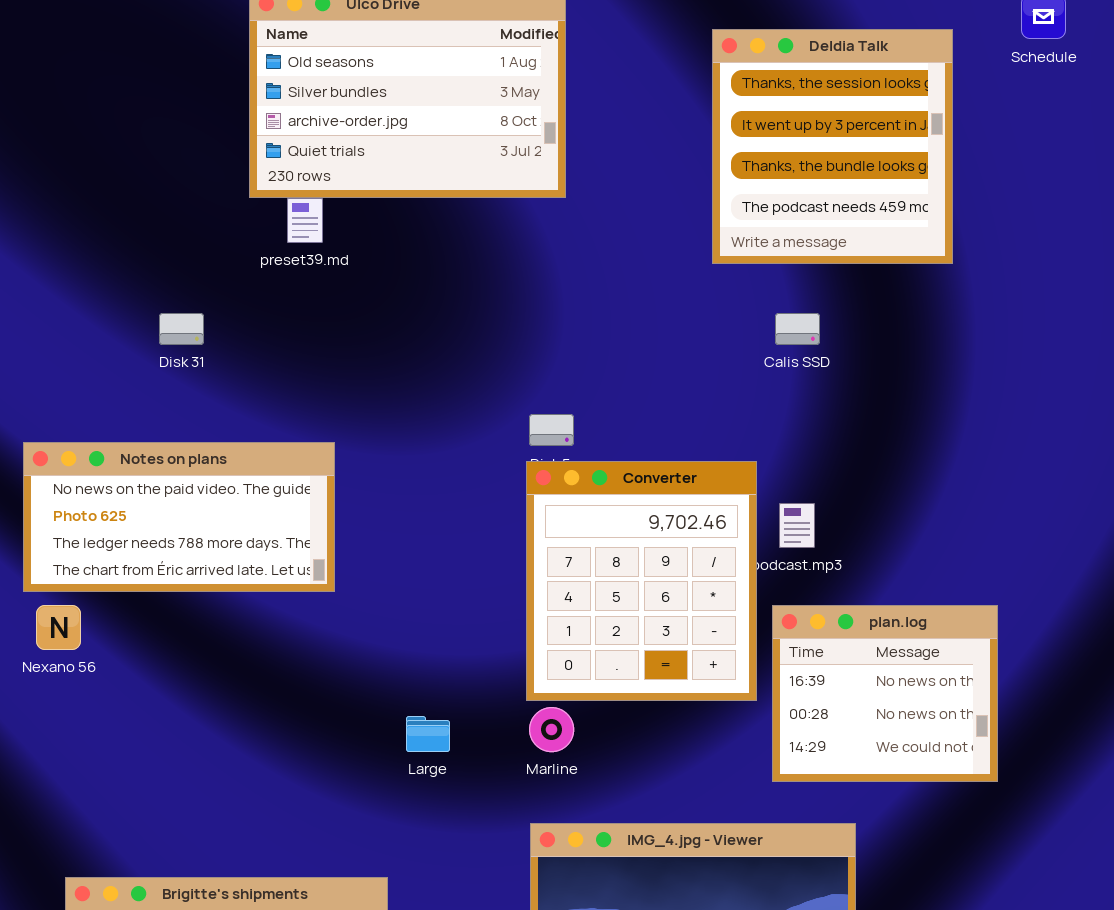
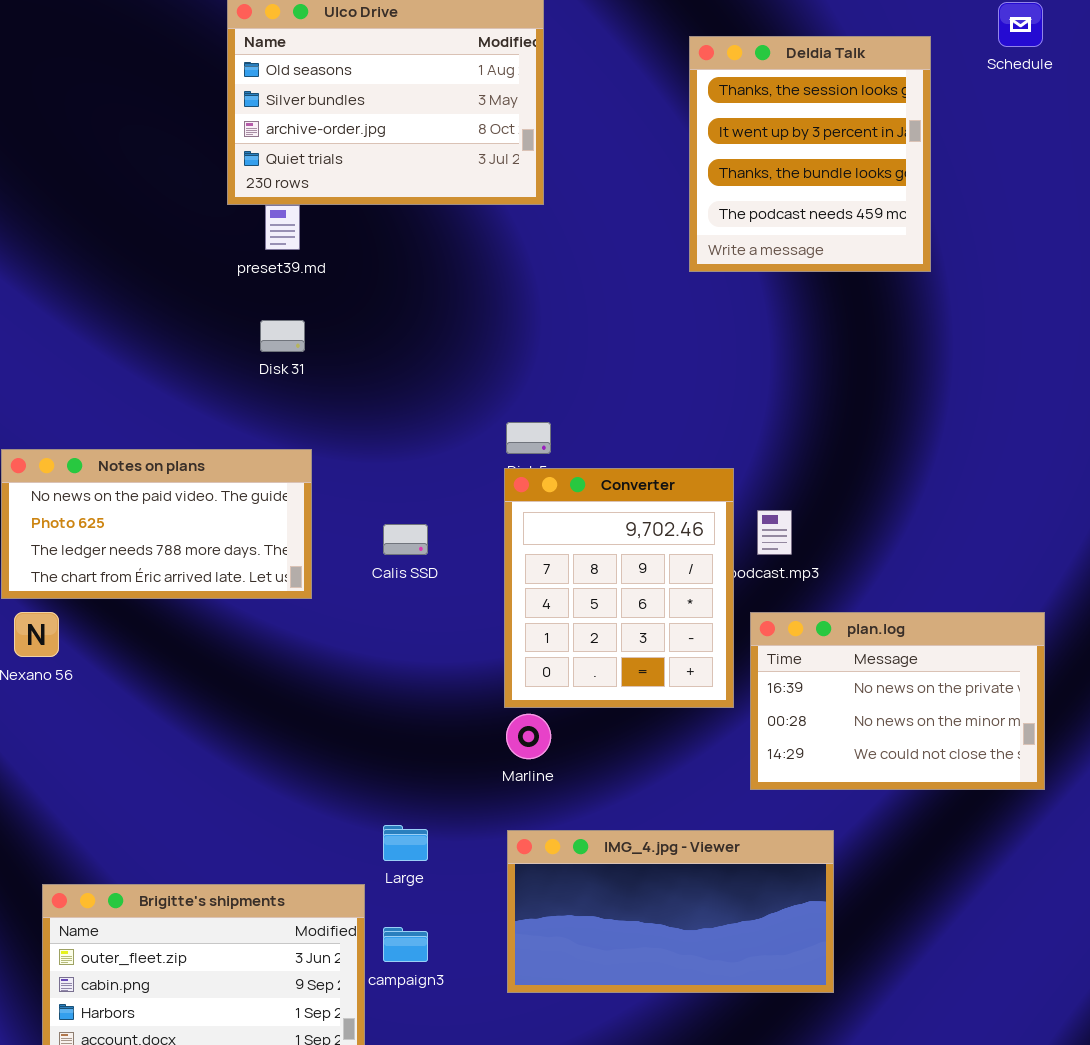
Disk 31: [159,313,204,345] -> [260,320,305,352], moved
Calis SSD: [775,313,820,345] -> [383,524,428,555], moved
plan.log: [772,605,998,782] -> [750,612,1045,790], resized
Large: [406,716,450,752] -> [383,825,428,861], moved

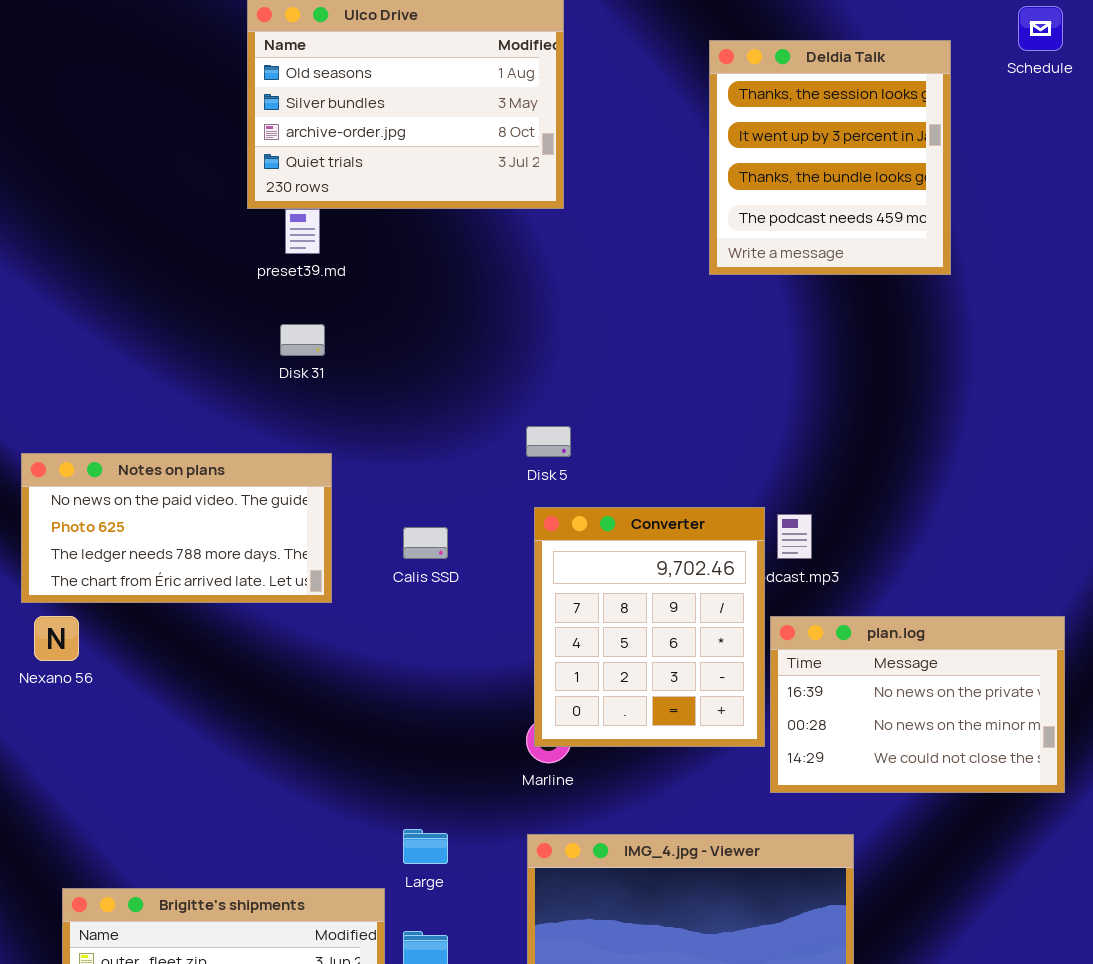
Converter: [504,468,734,708] -> [534,507,765,747], moved

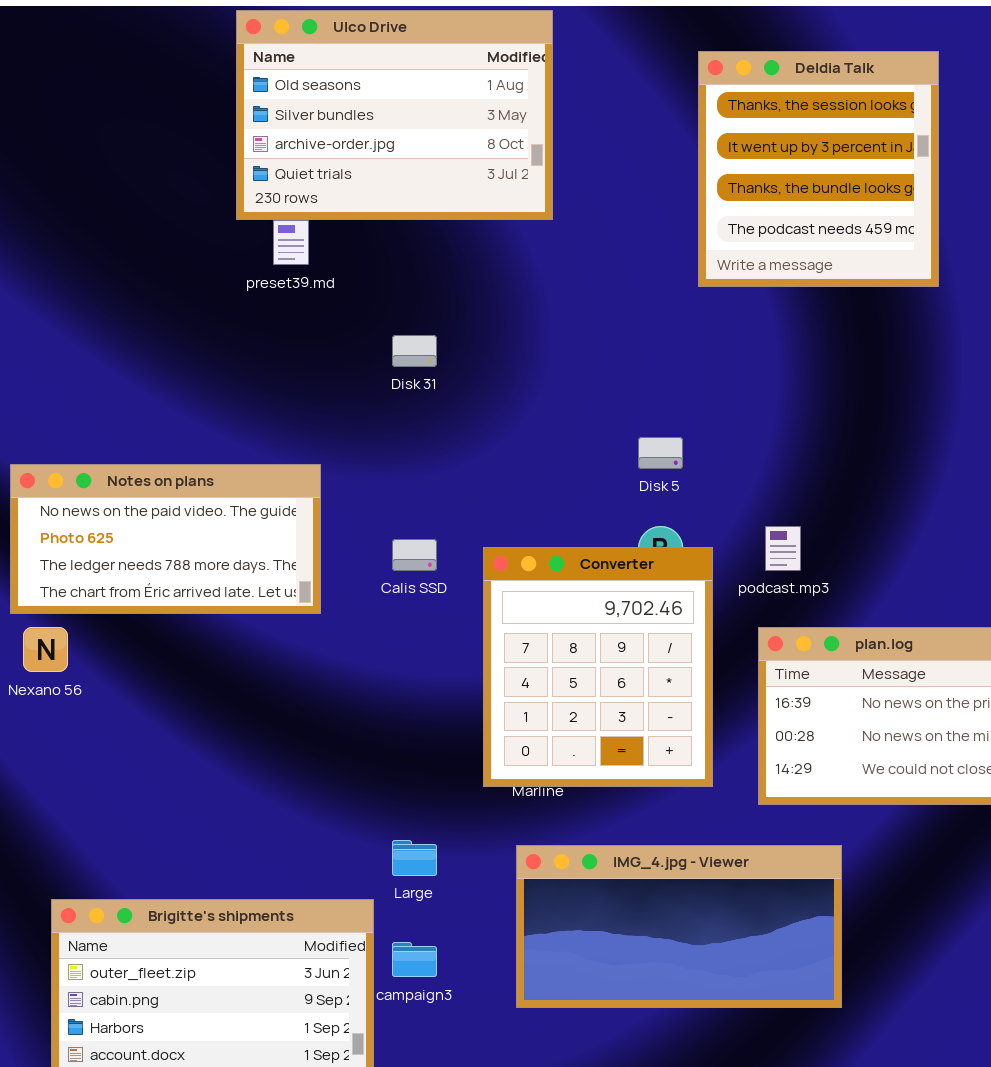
Disk 31: [280,324,325,356] -> [392,335,437,367], moved
Disk 5: [526,426,571,457] -> [638,437,683,469], moved
Converter: [534,507,765,747] -> [483,547,713,787], moved

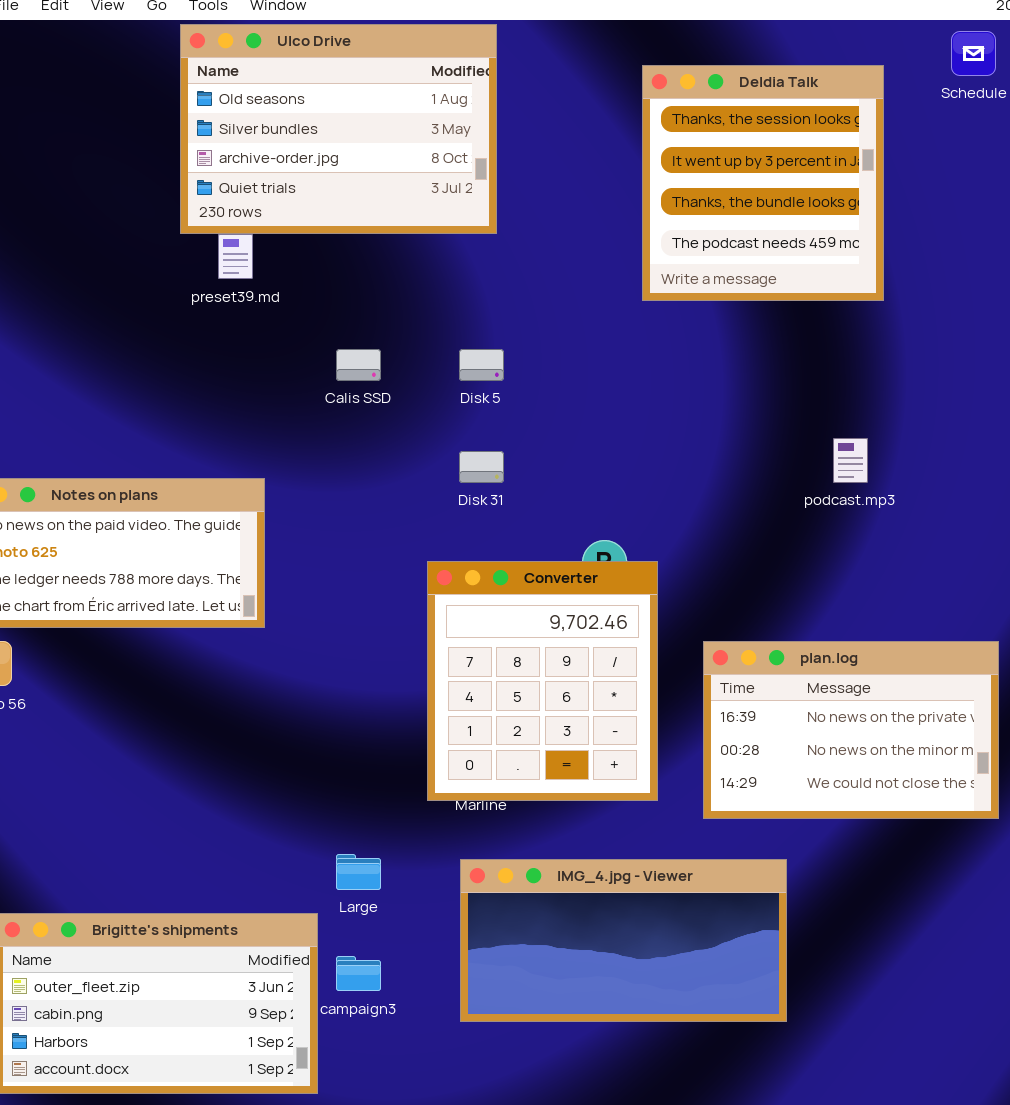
Disk 31: [392,335,437,367] -> [459,451,504,483], moved
Disk 5: [638,437,683,469] -> [459,349,504,381], moved
podcast.mp3: [765,526,801,571] -> [833,438,868,483], moved
Calis SSD: [392,539,437,571] -> [336,349,381,381], moved

